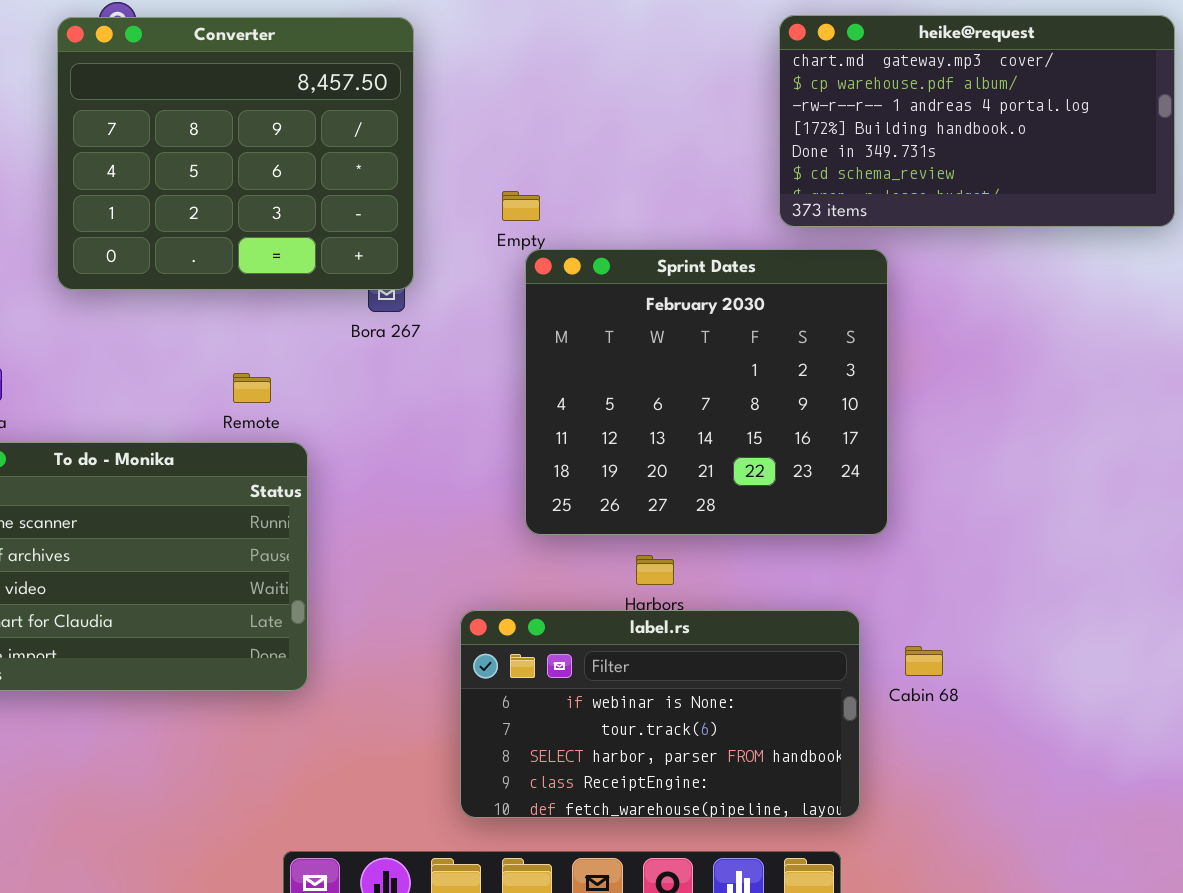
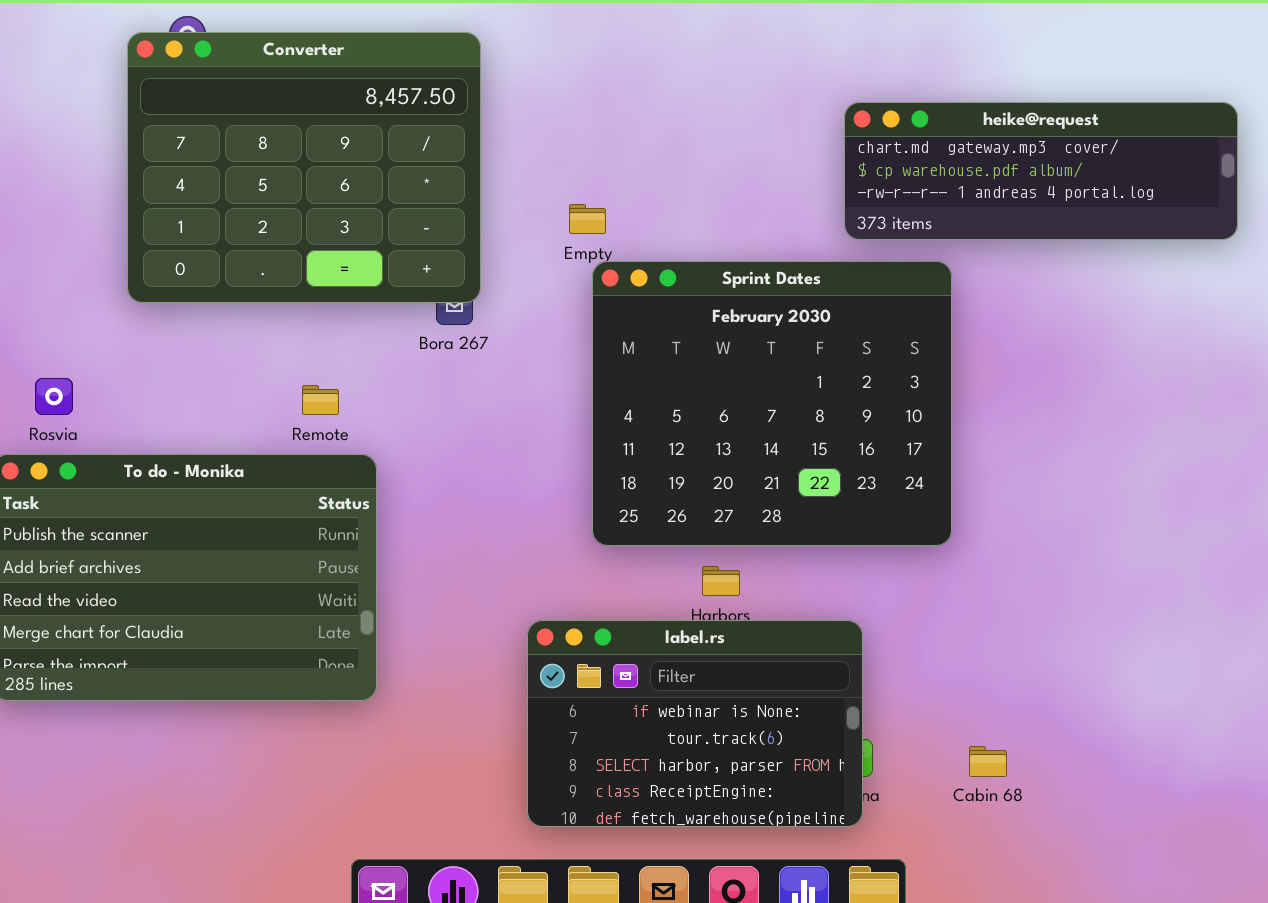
heike@request: [779,15,1175,227] -> [844,102,1238,240], resized
label.rs: [460,610,860,818] -> [527,620,863,827], resized
Cabin 68: [905,646,943,676] -> [969,746,1007,777], moved

